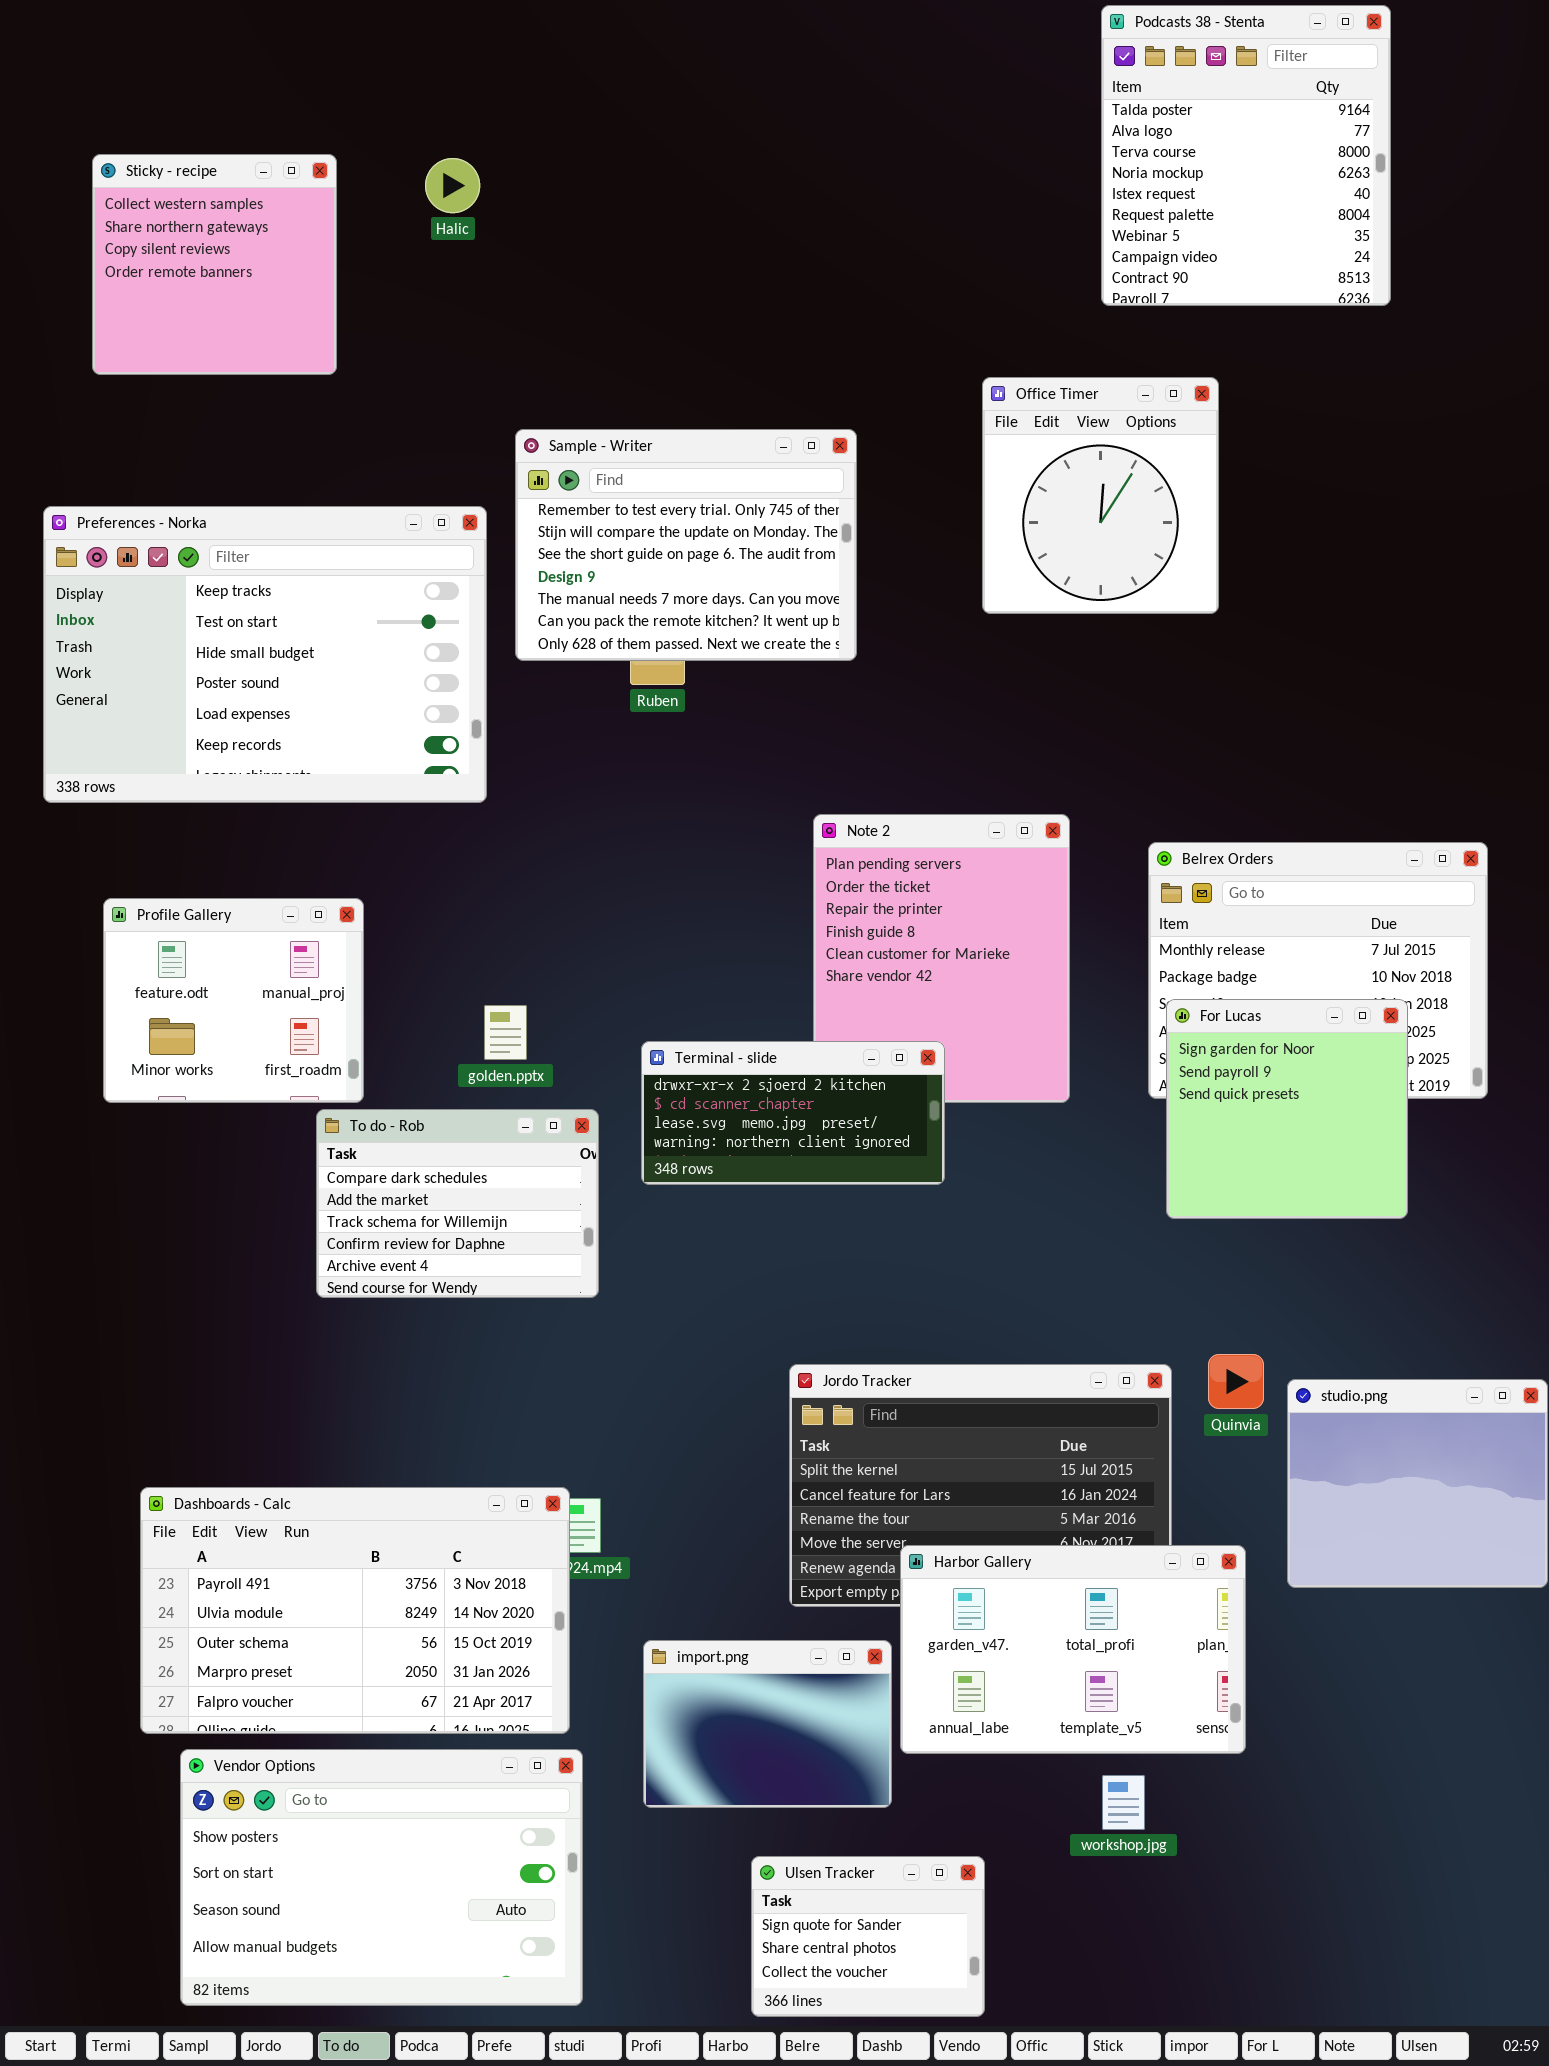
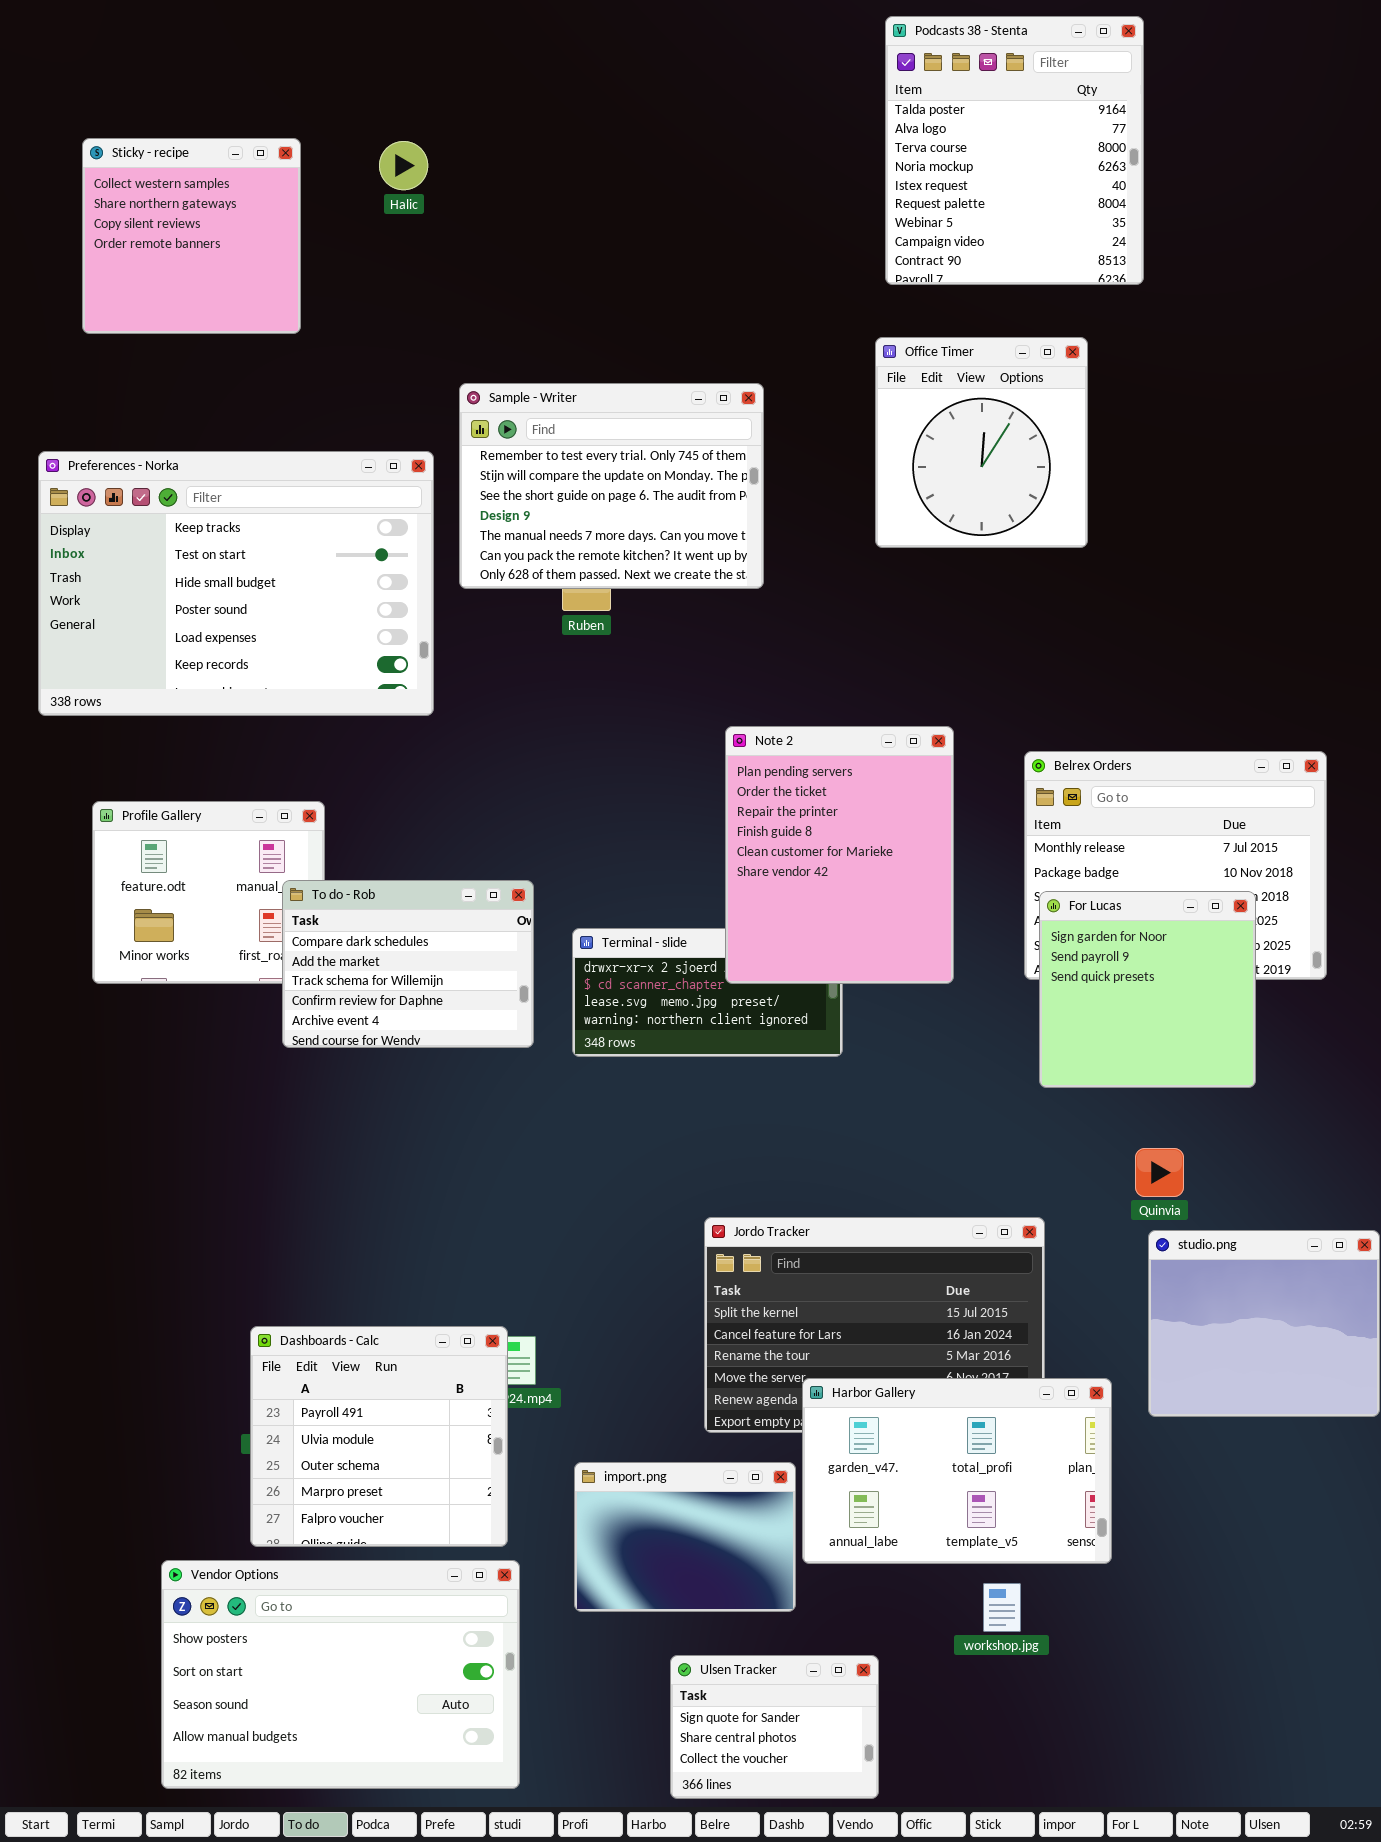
Podcasts 38 - Stenta: [1101,5,1391,306] -> [885,16,1144,285], moved
Note 2: [813,814,1070,1103] -> [725,726,954,984], raised
To do - Rob: [316,1109,599,1298] -> [282,880,534,1048], moved
Quinvia: [1208,1354,1264,1409] -> [1135,1148,1184,1197], moved
Dashboards - Calc: [140,1487,570,1734] -> [250,1326,508,1547], resized

